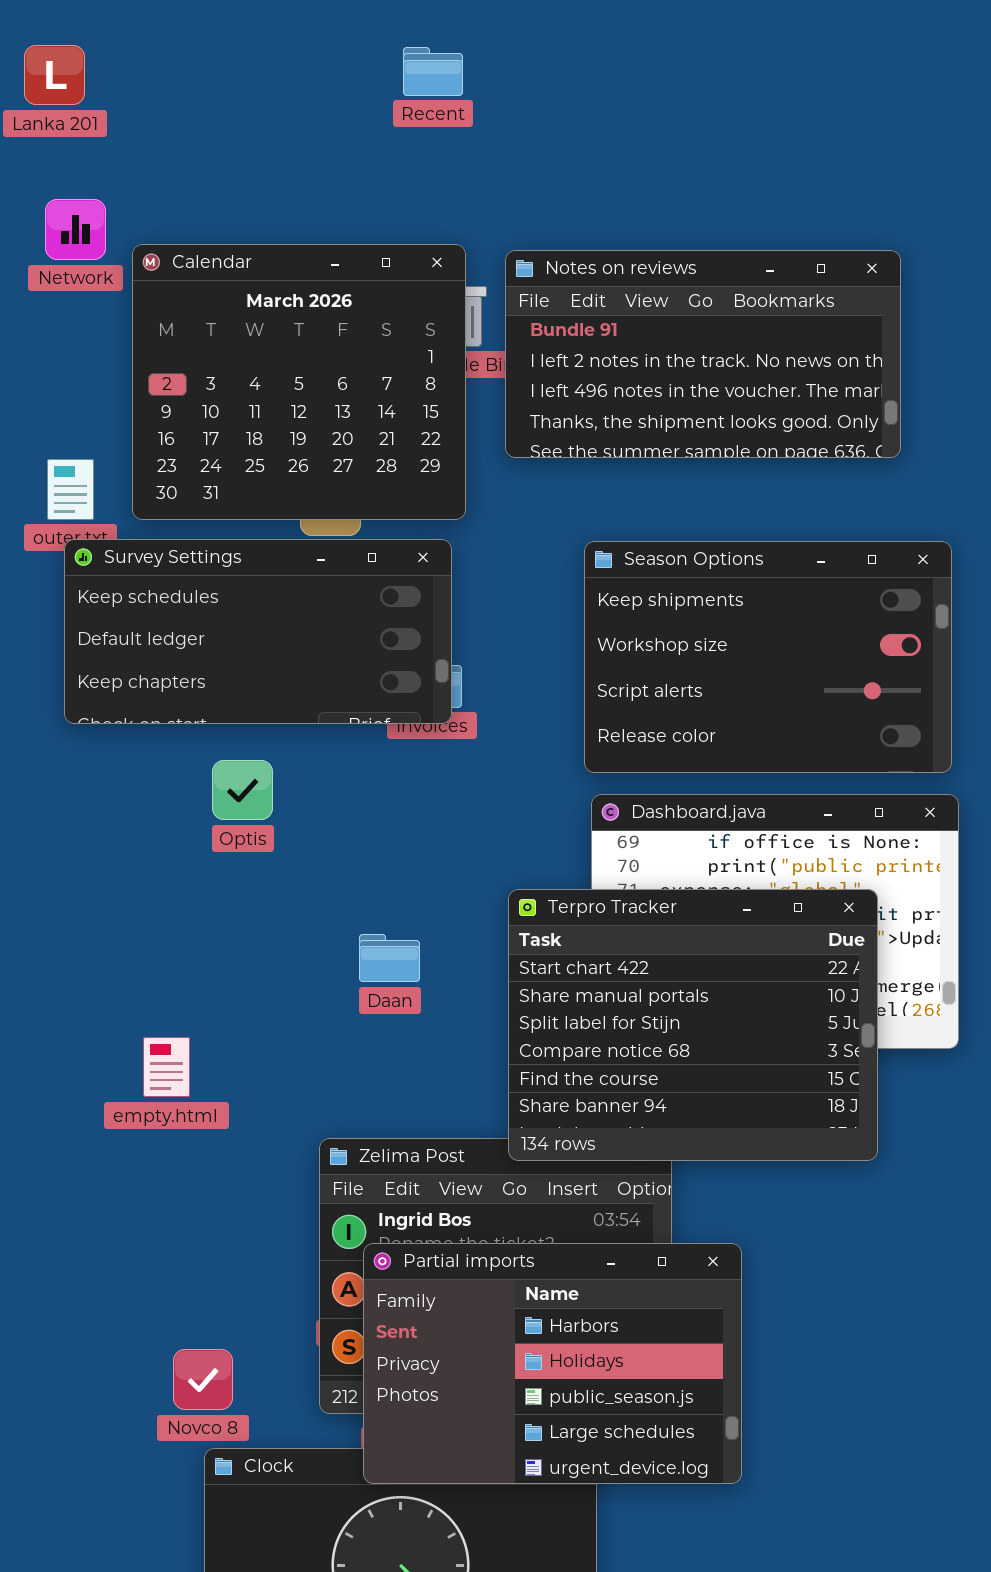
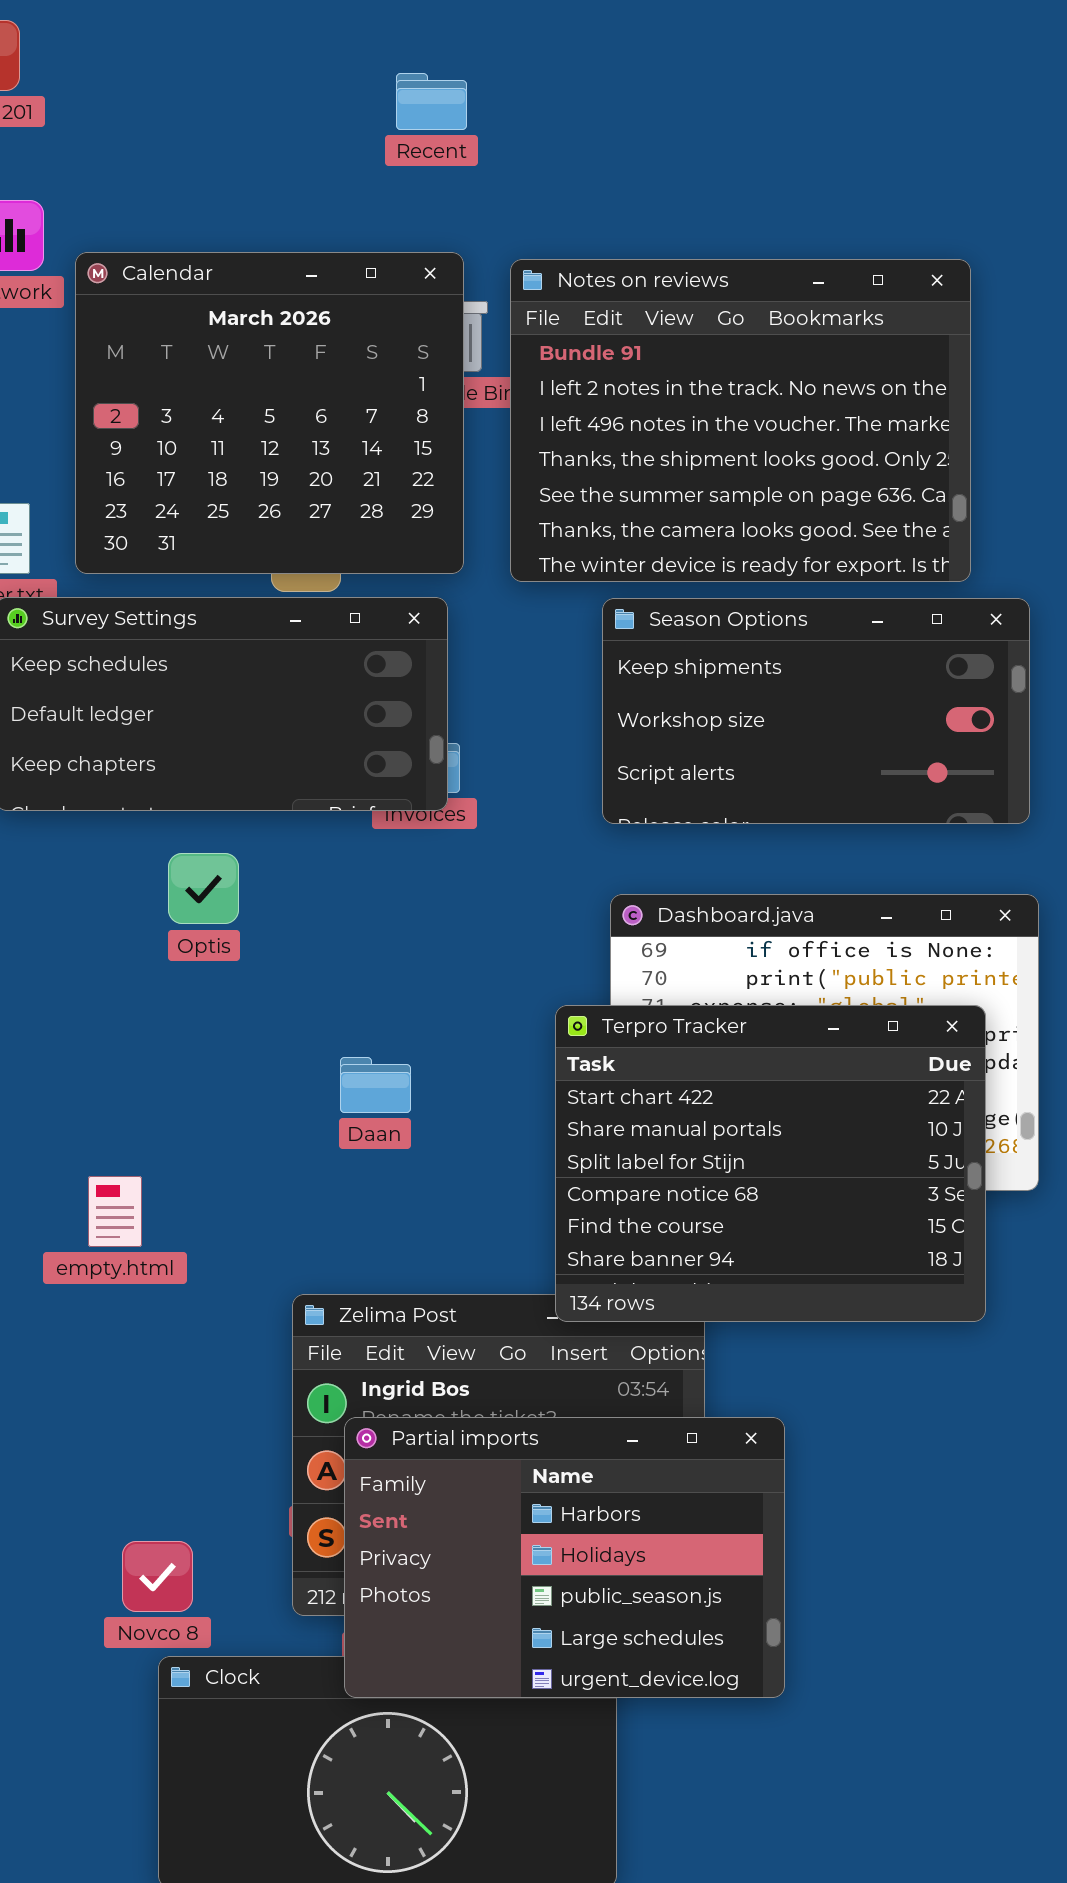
Recent: [403,47,463,96] -> [396,73,467,130], moved
Notes on reviews: [505,250,901,458] -> [510,259,971,582], resized
Season Options: [584,541,952,773] -> [602,598,1030,824], resized
Terpro Tracker: [508,889,878,1161] -> [555,1005,986,1322], moved

